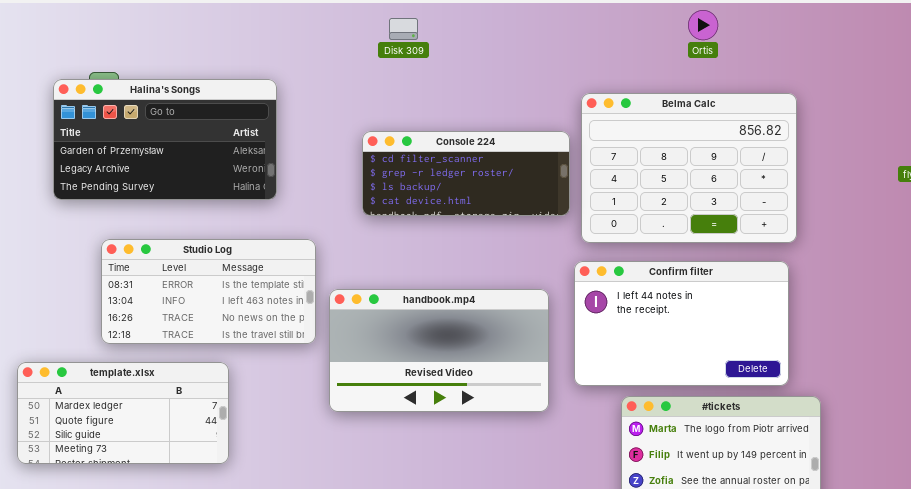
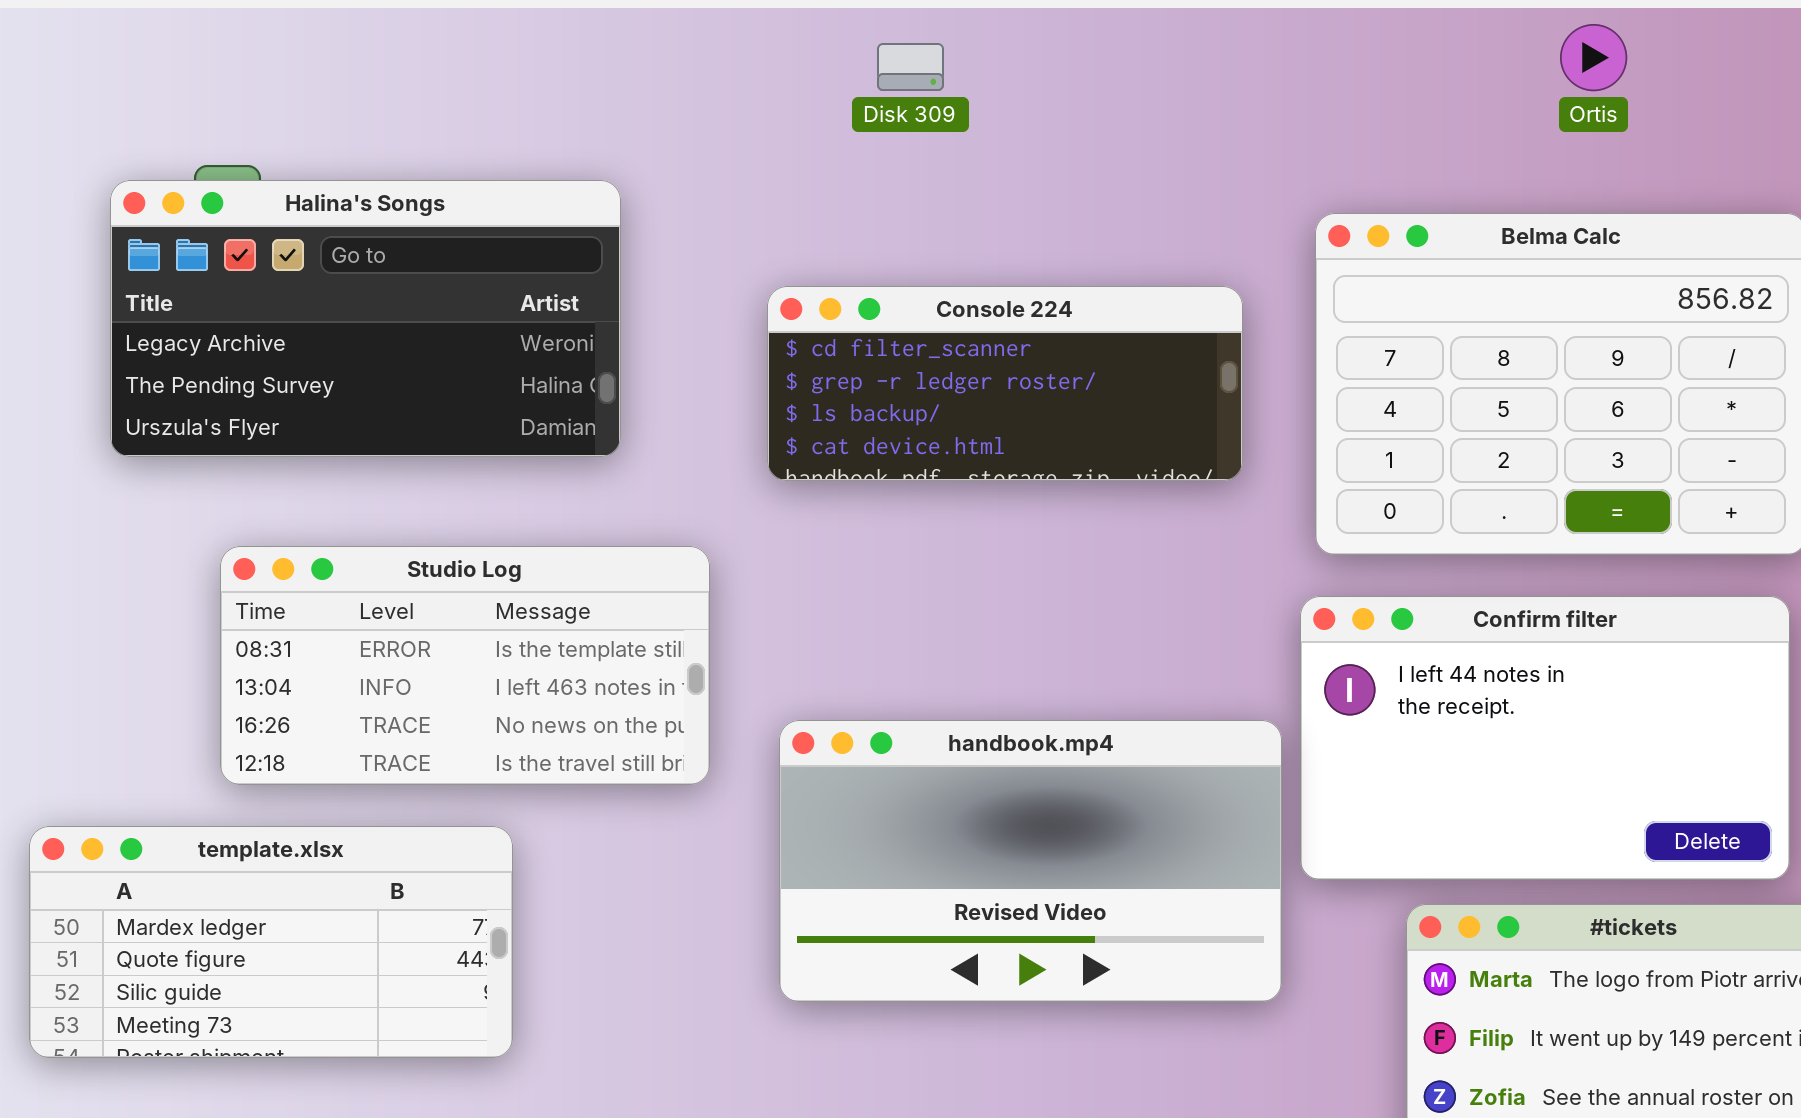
Halina's Songs: [53,79,277,200] -> [110,180,621,457], scrolled down 1 row
Console 224: [362,131,570,216] -> [767,286,1243,481], moved
handbook.mp4: [329,289,549,412] -> [779,720,1282,1002], moved

